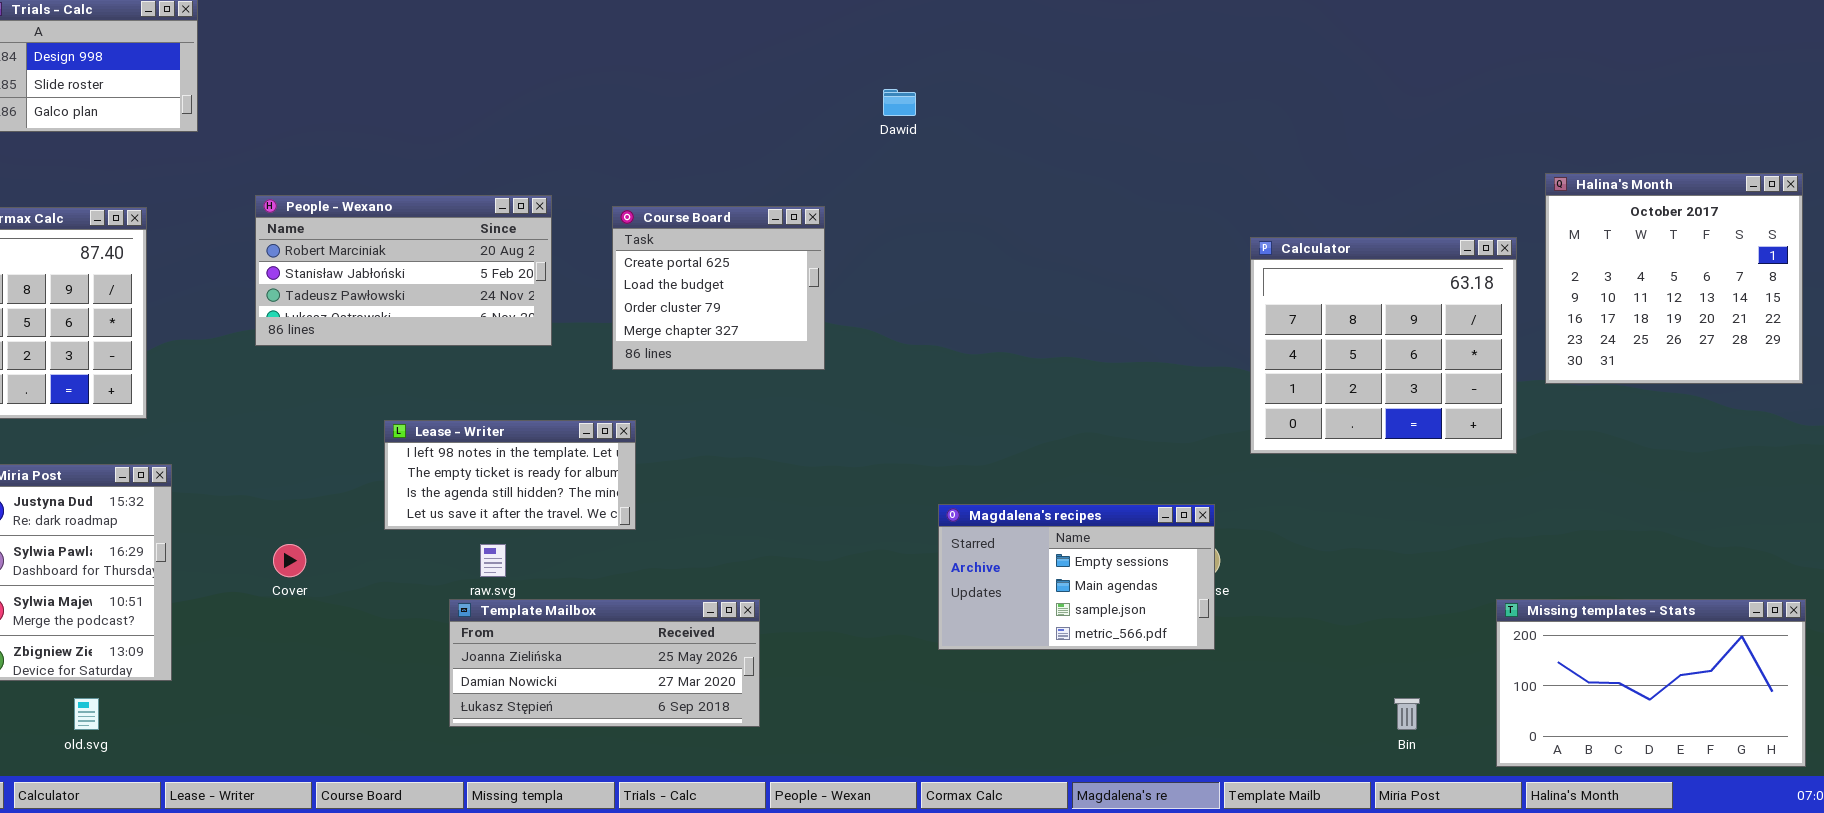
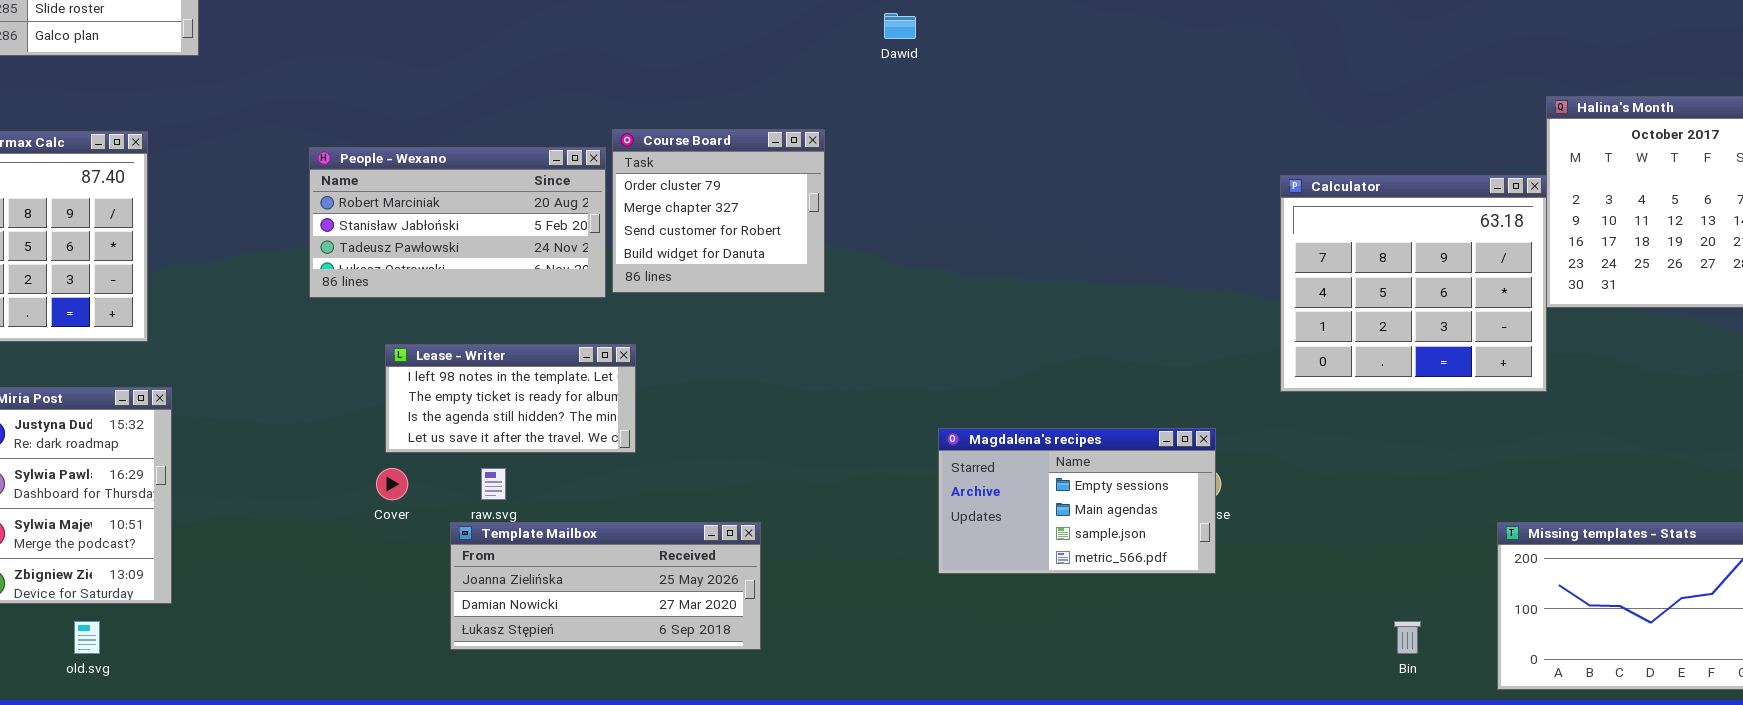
People - Wexano: [255,195,552,346] -> [309,147,606,298], moved
Course Board: [612,206,825,370] -> [612,129,825,293], scrolled down 2 rows
Calculator: [1250,237,1517,454] -> [1280,175,1547,392], moved
Cover: [273,544,306,577] -> [376,468,408,500], moved

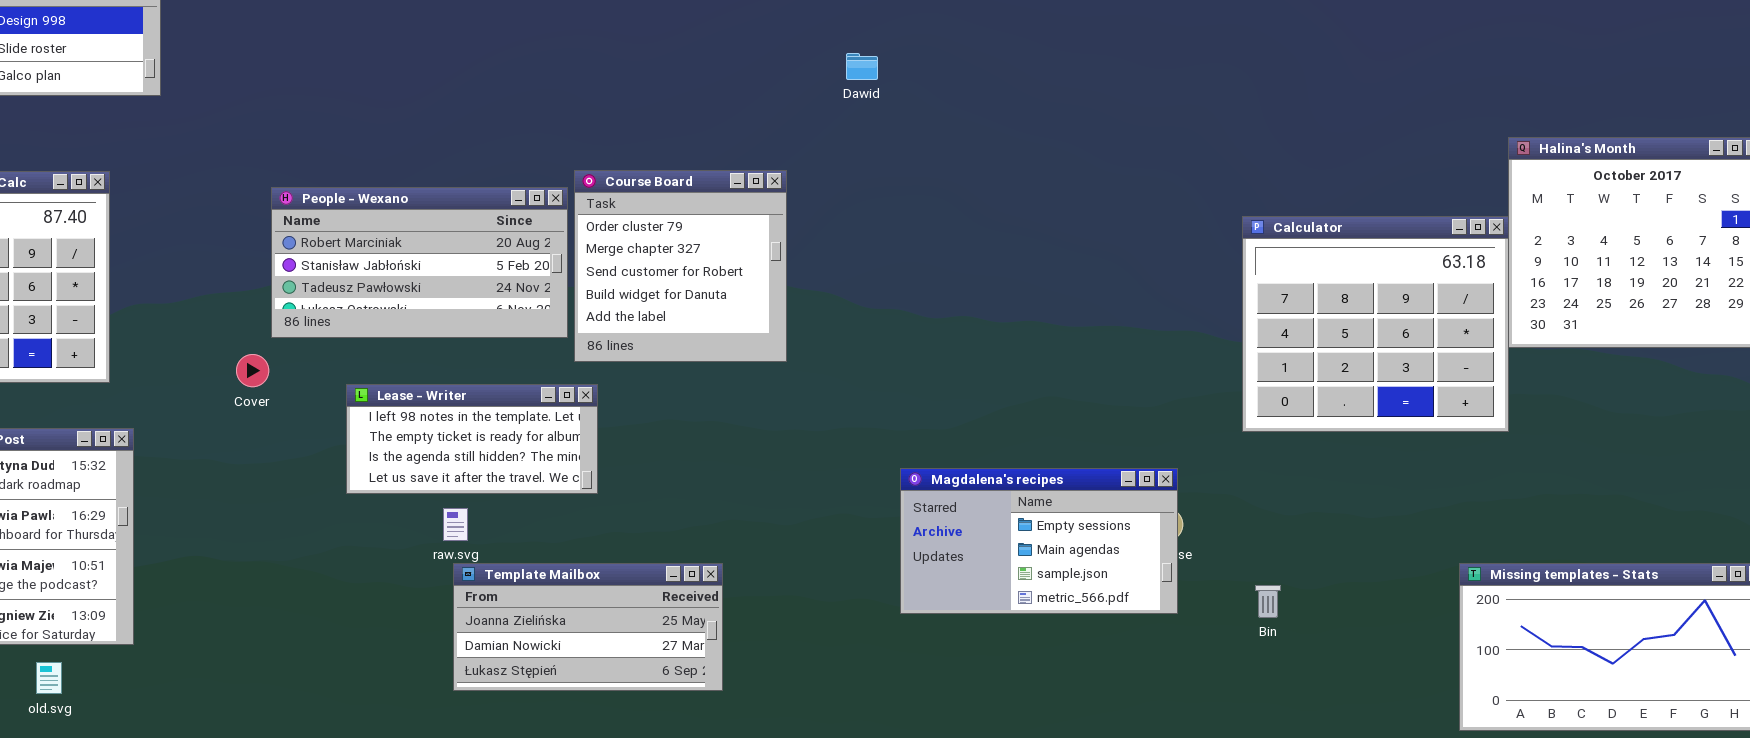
Course Board: [612,129,825,293] -> [574,170,787,362], resized
Cover: [376,468,408,500] -> [236,354,269,387], moved
Template Mailbox: [450,522,761,650] -> [453,563,723,691], resized
Bin: [1394,621,1421,654] -> [1255,585,1281,618], moved

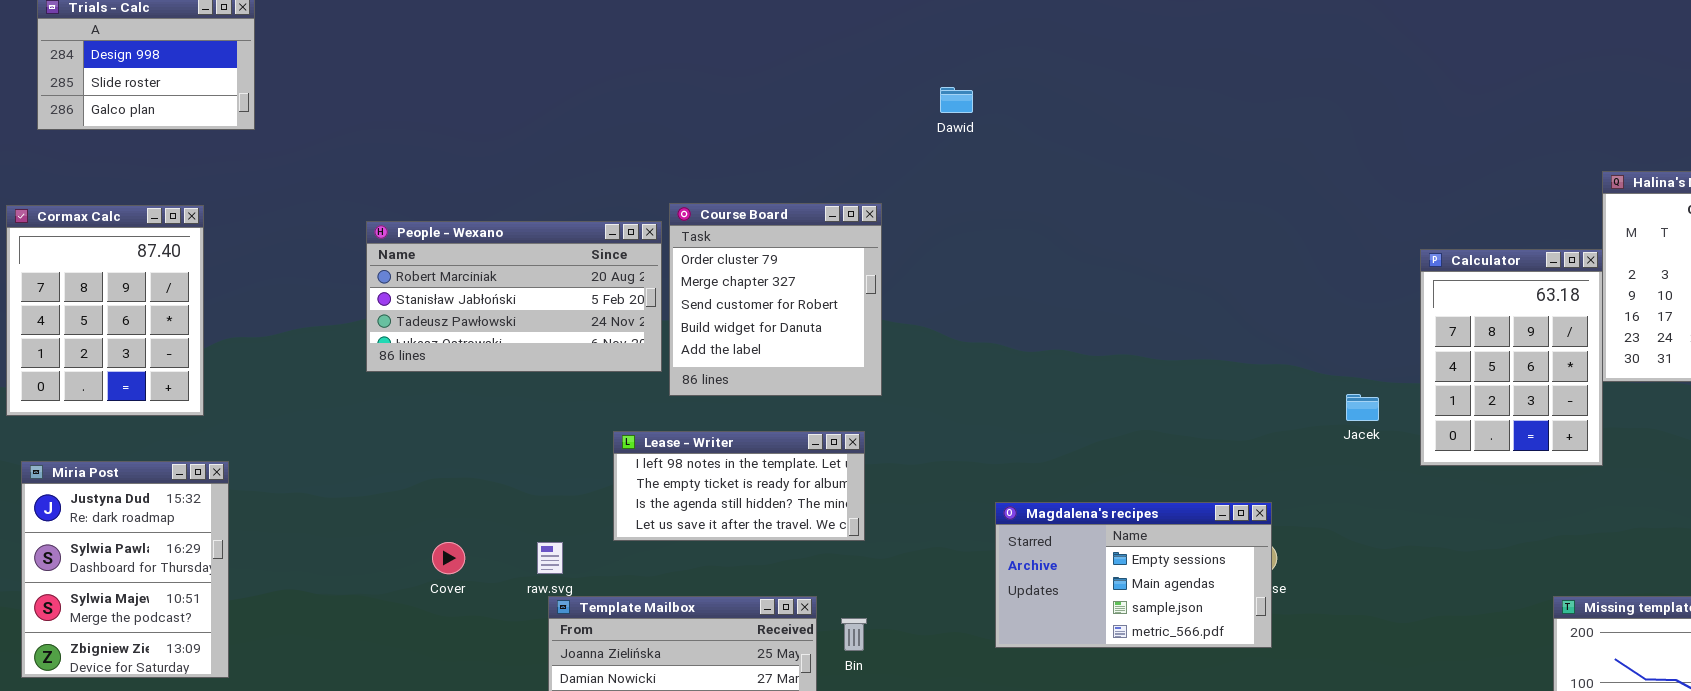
Calculator: [1242,216,1509,432] -> [1420,249,1603,466], resized
Cover: [236,354,269,387] -> [432,542,465,574], moved
Lease - Writer: [346,384,598,494] -> [613,431,865,541], moved
Bin: [1255,585,1281,618] -> [841,618,867,651], moved

